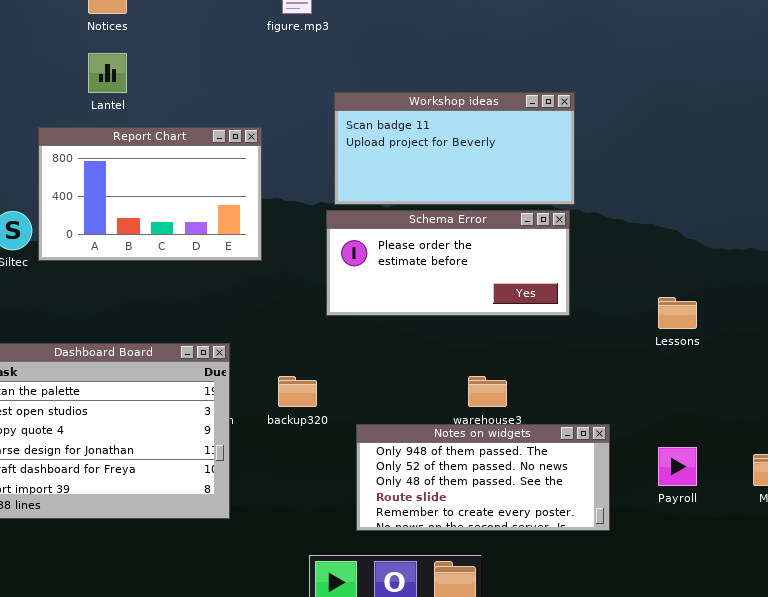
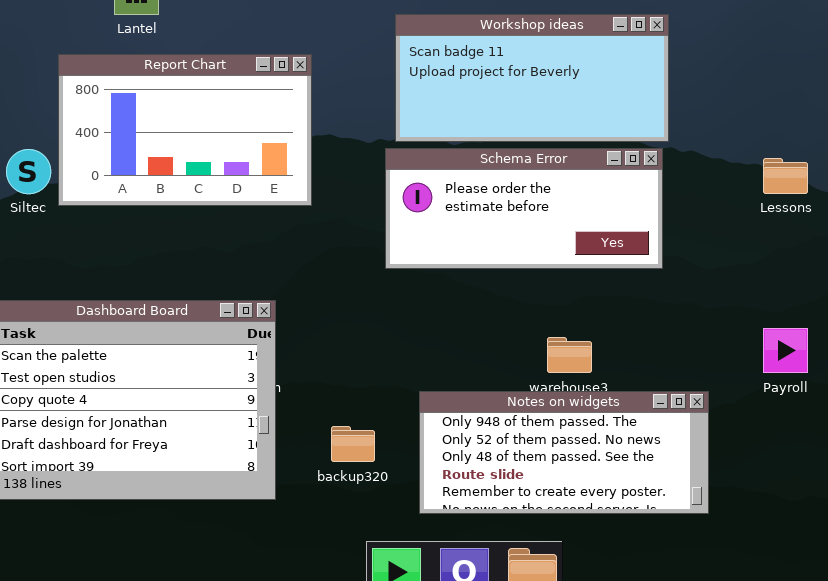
Lessons: [658,297,697,329] -> [763,158,808,194], moved
backup320: [278,376,317,407] -> [331,426,375,462], moved
Payroll: [658,447,697,486] -> [763,328,808,373], moved

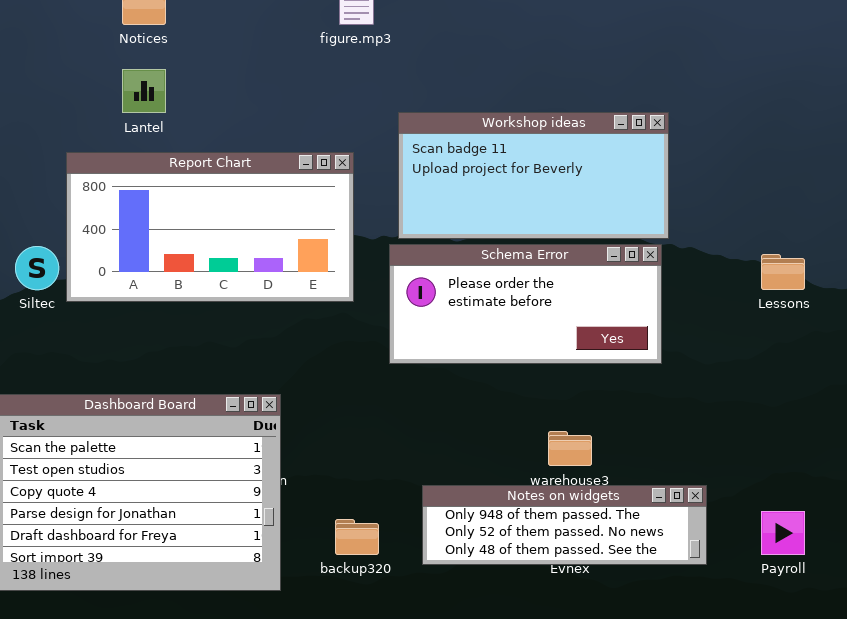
Report Chart: [58,54,312,206] -> [66,152,354,302], resized
Payroll: [763,328,808,373] -> [761,511,805,555], moved
Notes on widgets: [419,391,709,514] -> [422,485,707,565], resized

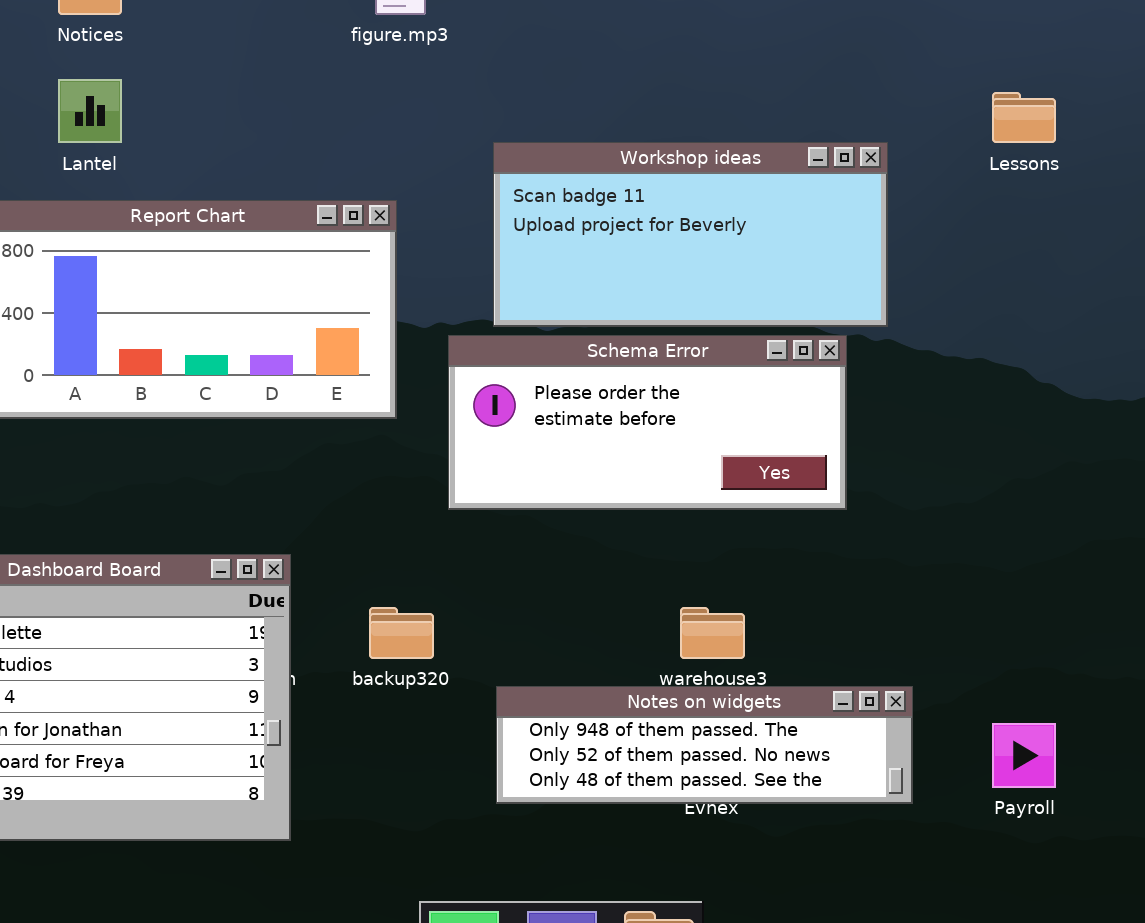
Workshop ideas: [398,112,669,239] -> [493,142,888,327], moved
Lessons: [761,254,805,290] -> [992,92,1056,143], moved
backup320: [335,519,379,555] -> [369,607,434,659], moved

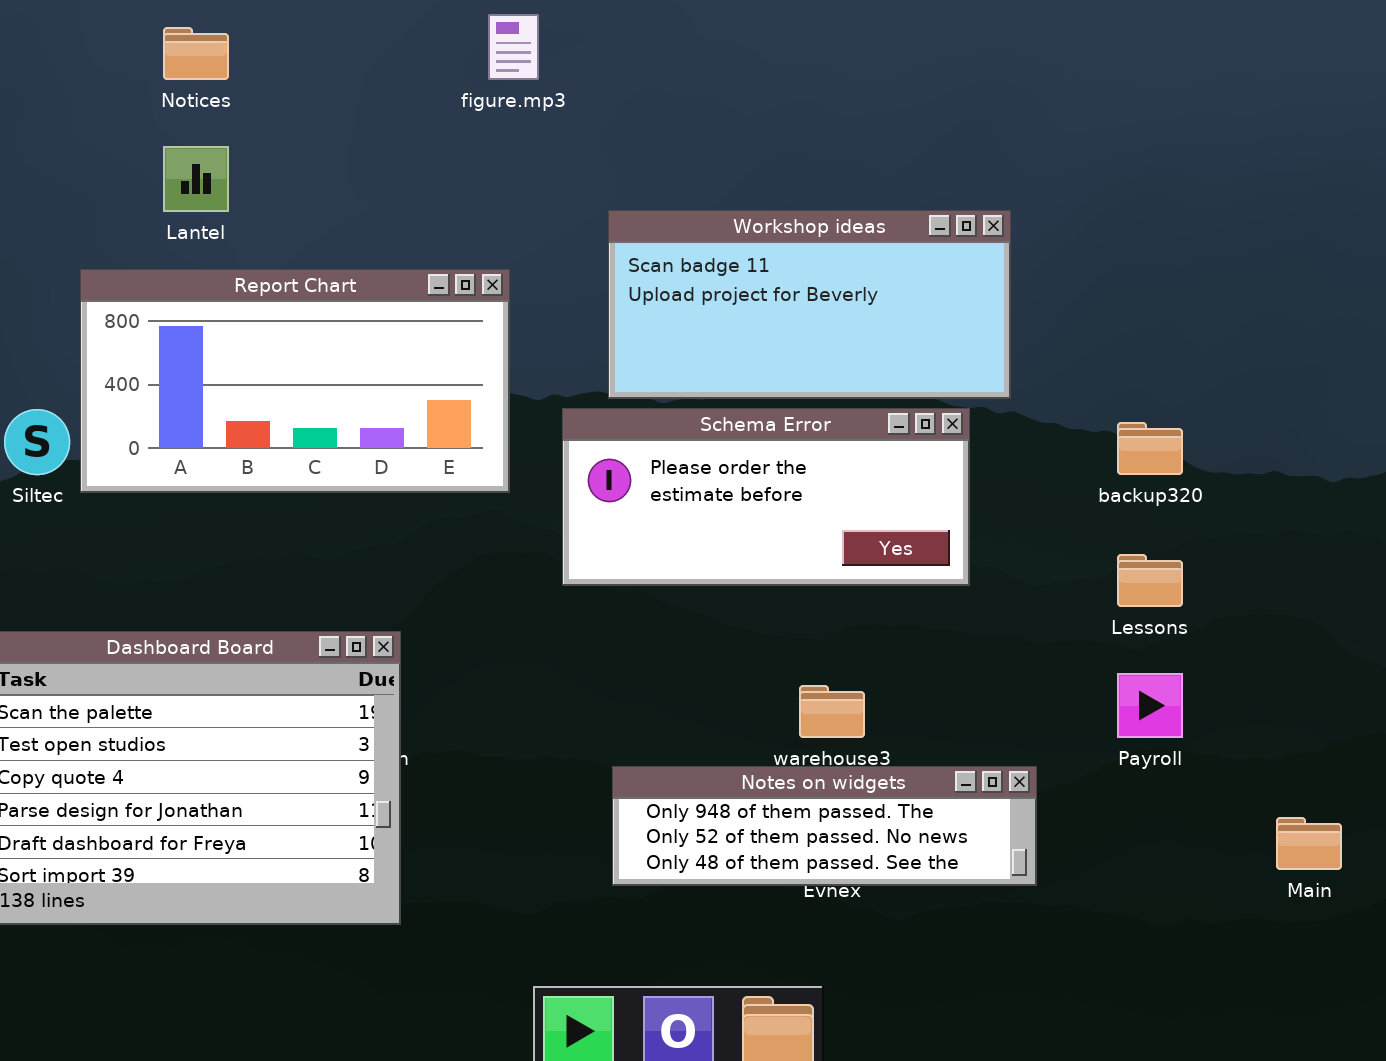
Lessons: [992,92,1056,143] -> [1117,554,1183,607], moved
backup320: [369,607,434,659] -> [1117,422,1183,475], moved
Payroll: [992,723,1056,788] -> [1117,673,1183,738], moved

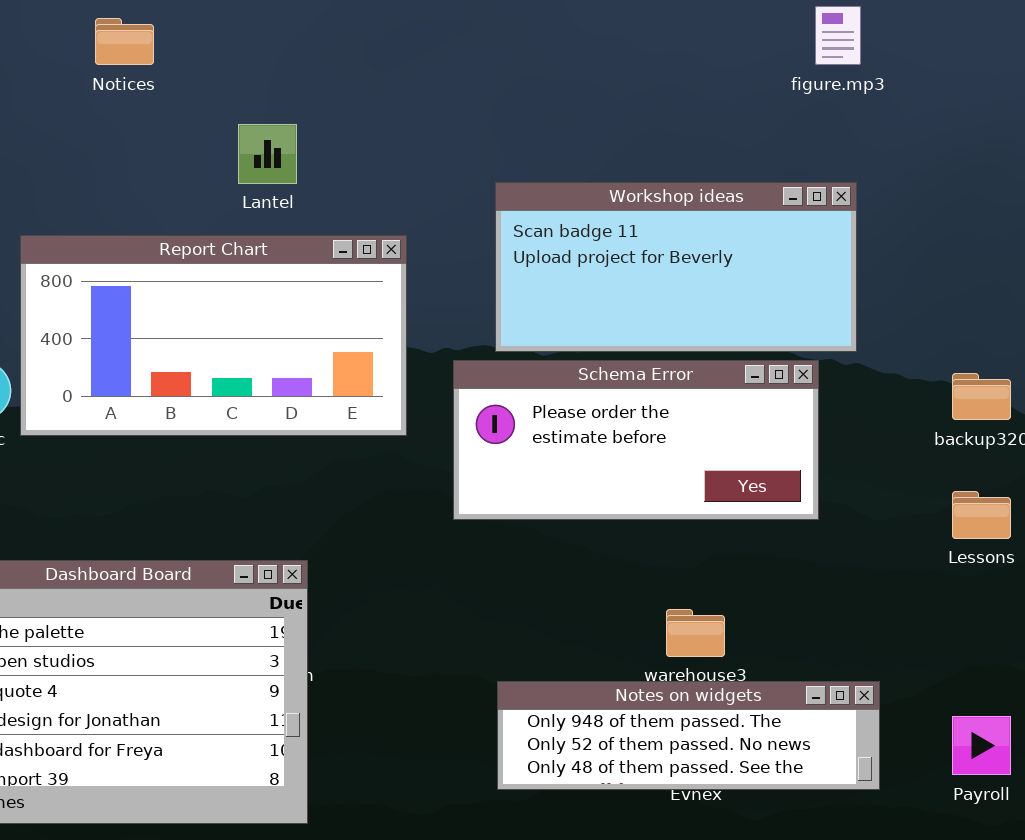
figure.mp3: [488,14,539,80] -> [815,6,861,65], moved
Lantel: [163,146,229,212] -> [238,124,297,184], moved
Payroll: [1117,673,1183,738] -> [952,716,1011,775], moved

